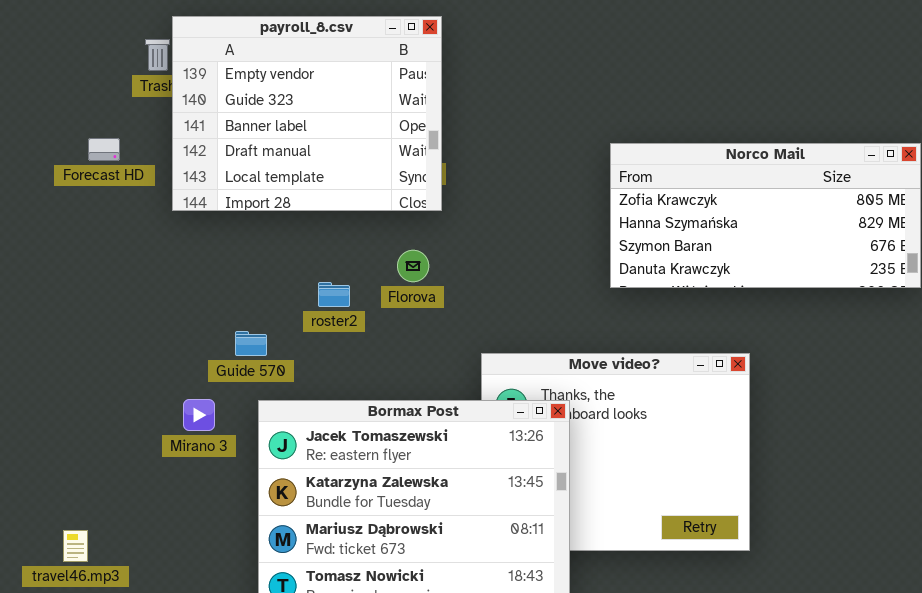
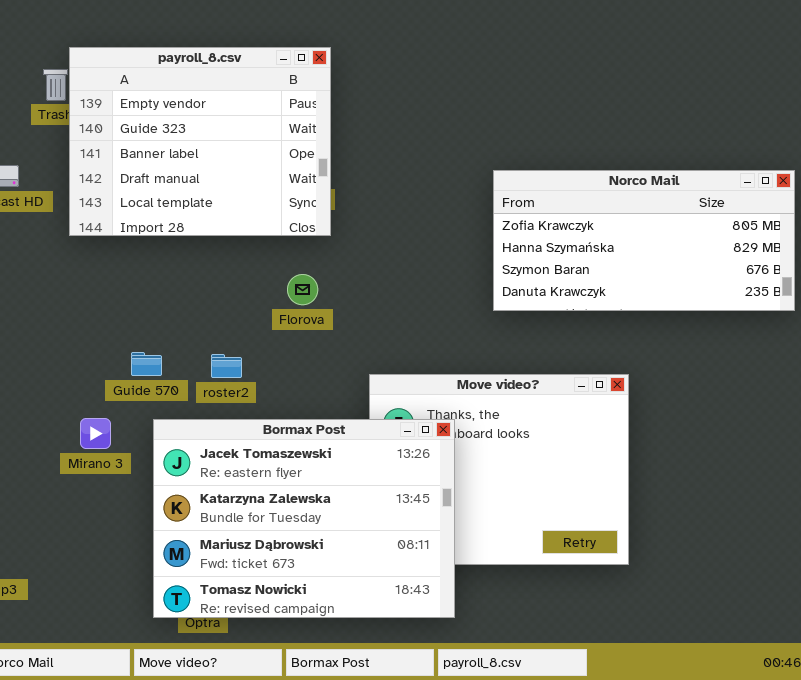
roster2: [318,282,350,307] -> [211,354,242,378], moved

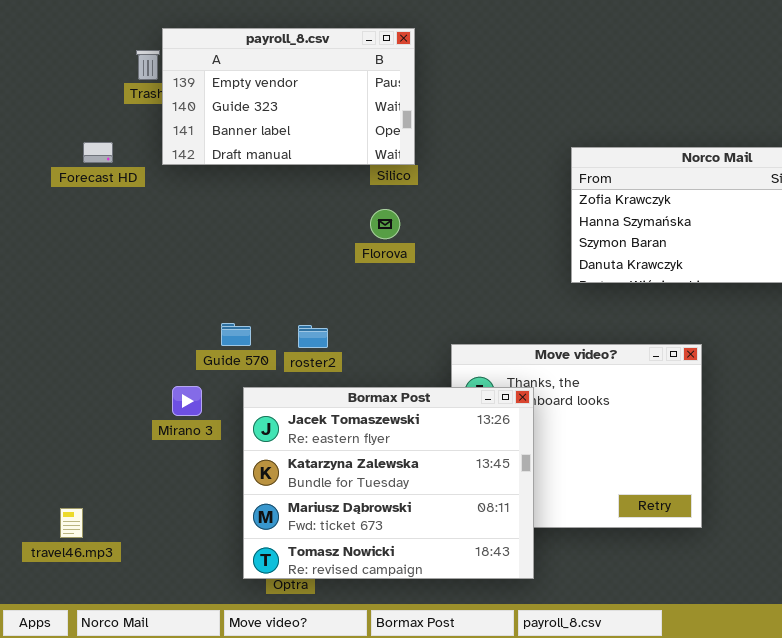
payroll_8.csv: [69,47,331,236] -> [162,28,415,165], resized
Florova: [287,274,318,305] -> [370,209,400,239], moved

